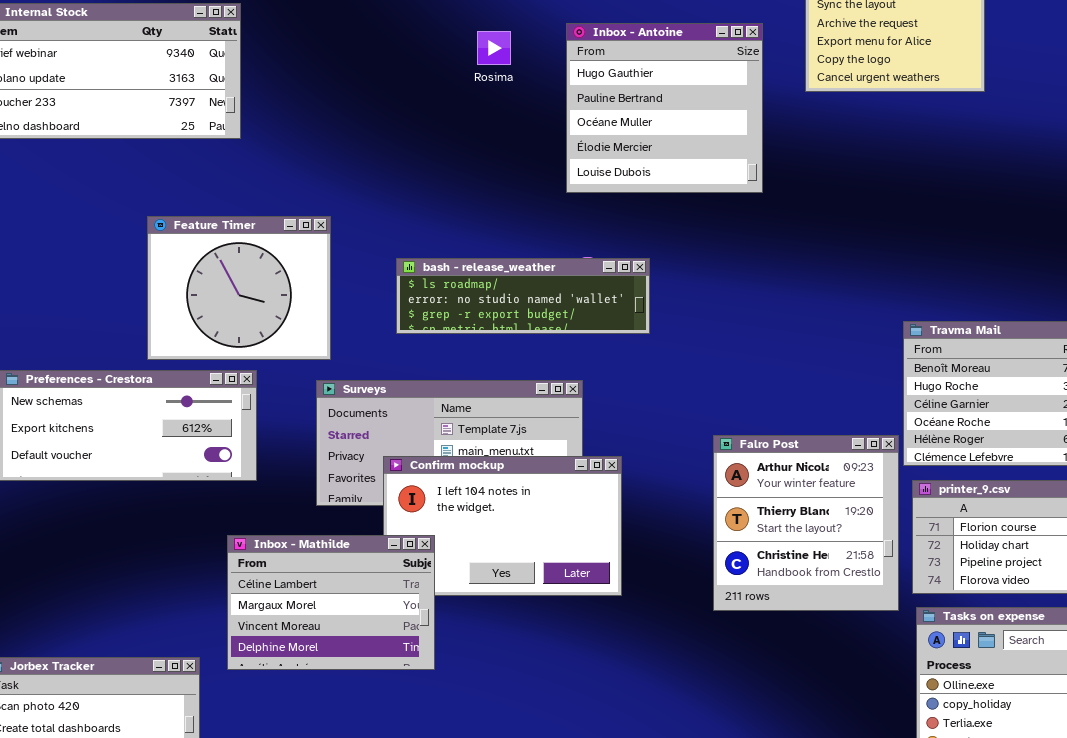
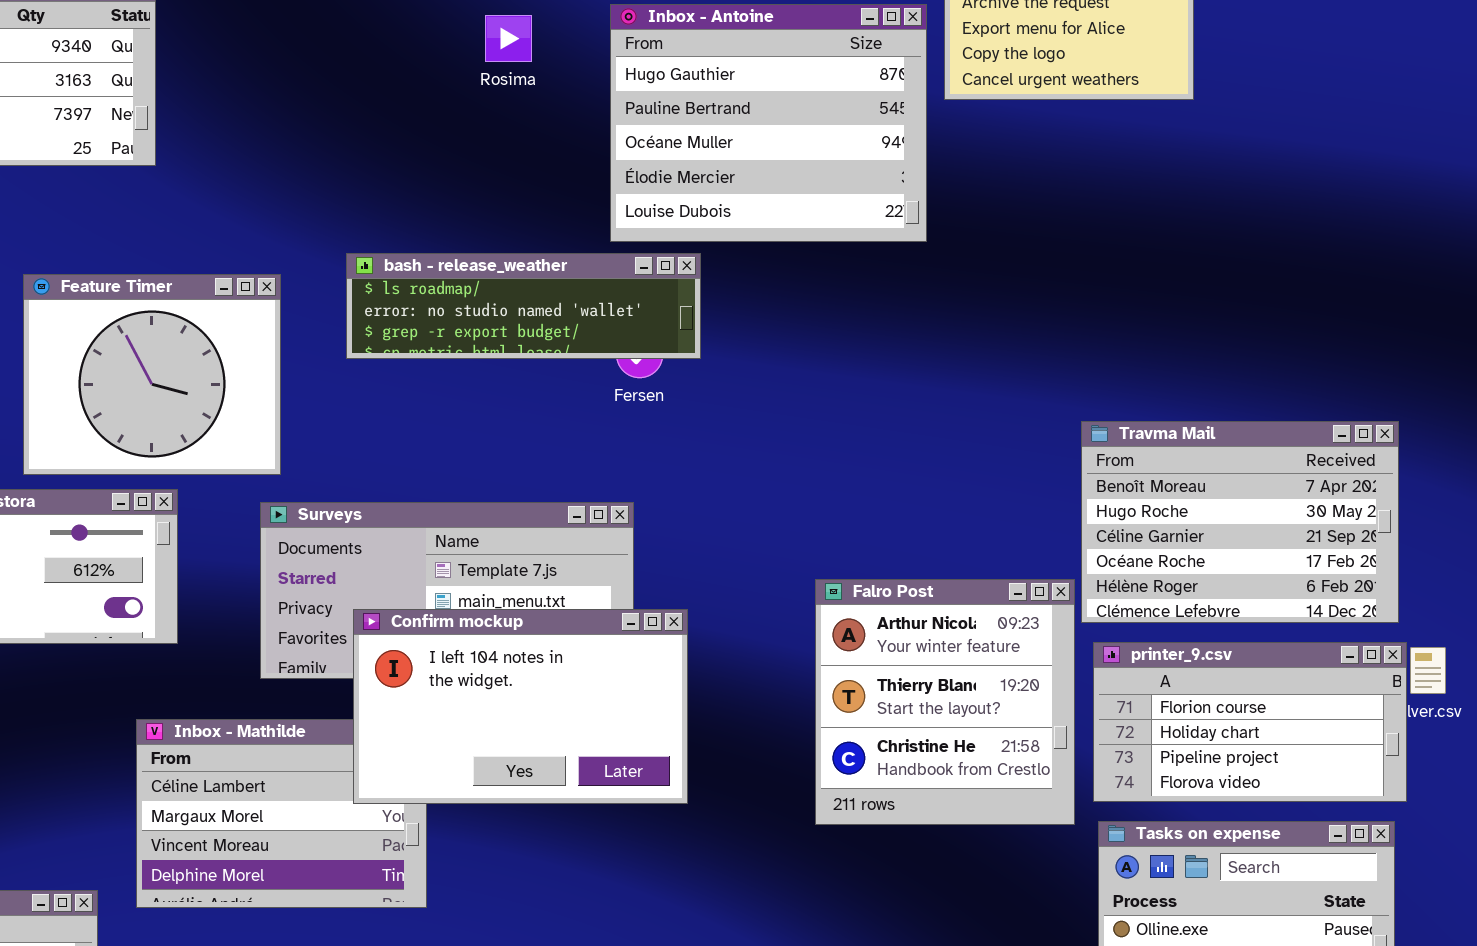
Inbox - Antoine: [566,23,763,193] -> [610,4,927,242], resized
bash - release_weather: [396,258,650,334] -> [346,253,701,359], moved
Confirm mockup: [383,456,622,596] -> [353,609,688,804], raised

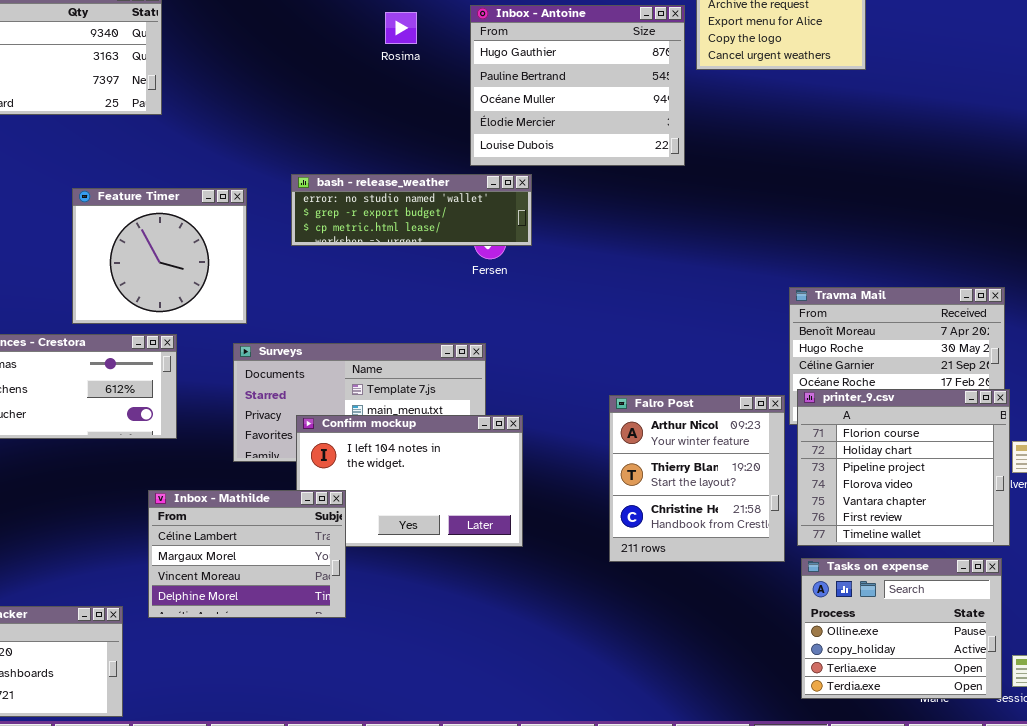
bash - release_weather: [346,253,701,359] -> [291,174,532,246], scrolled down 1 row
printer_9.csv: [1093,642,1407,802] -> [797,389,1010,546], resized
Inbox - Mathilde: [136,719,427,908] -> [148,490,346,618], raised

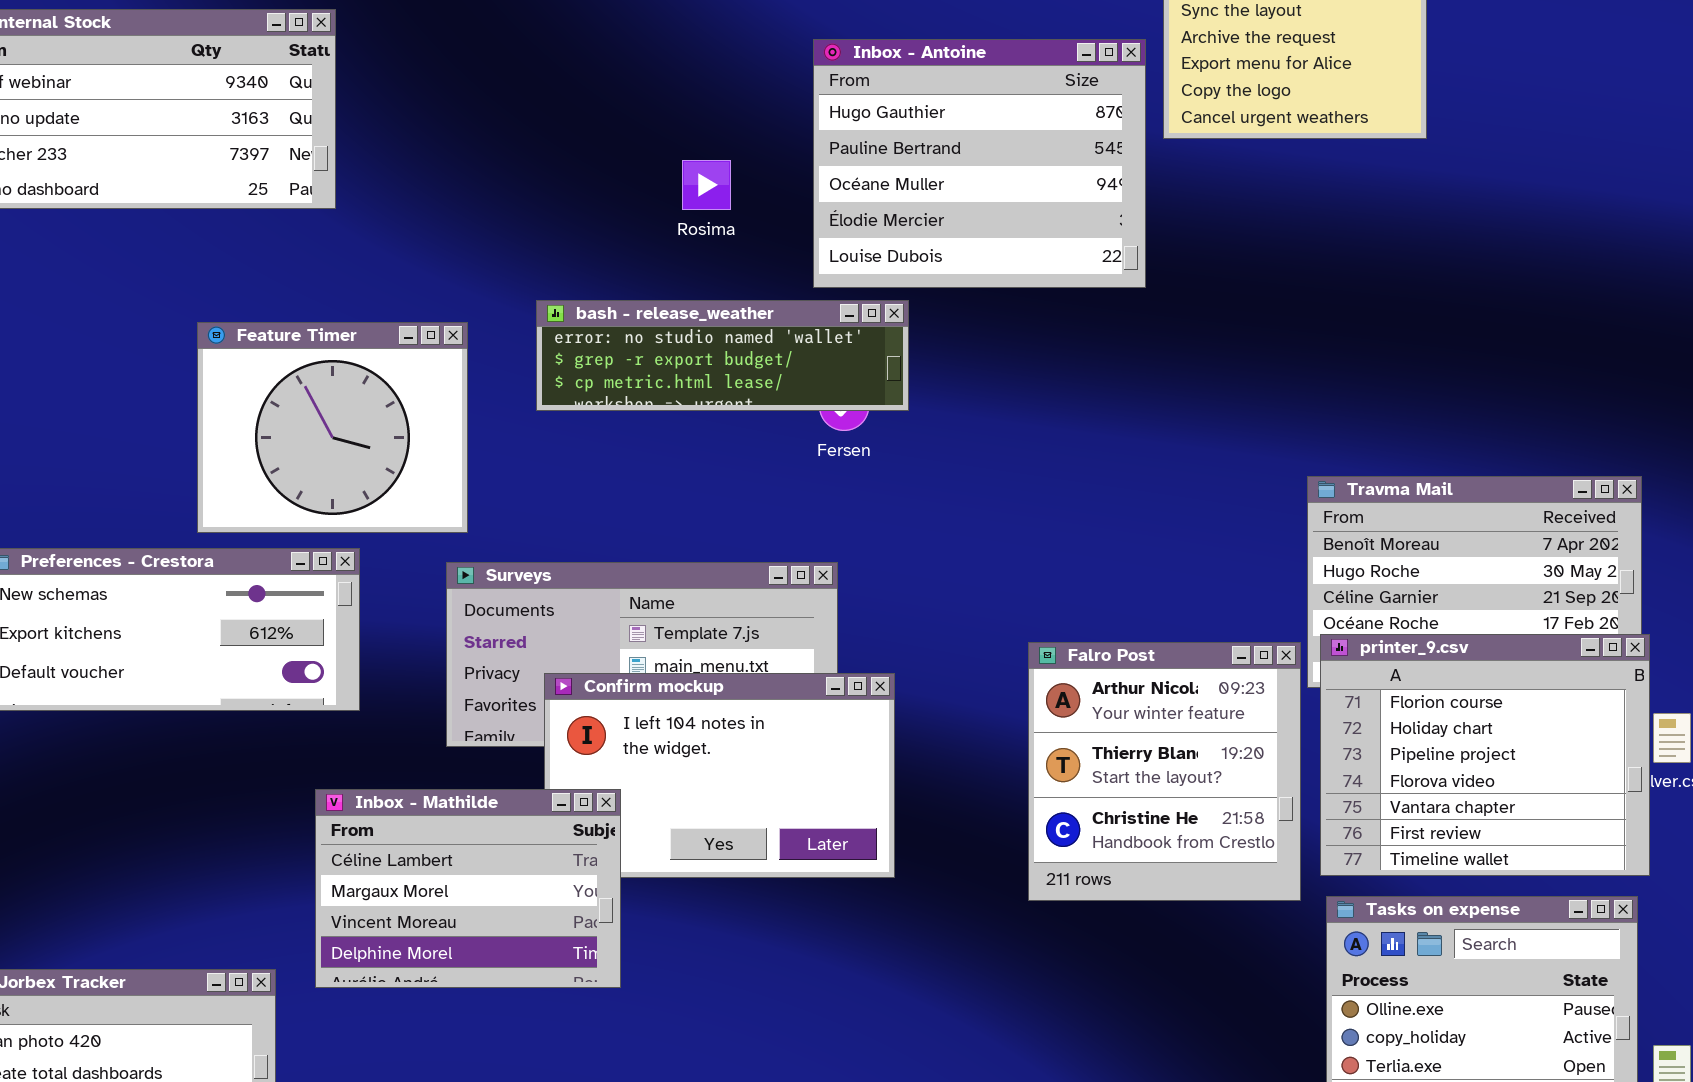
Rosima: [385,12,417,44] -> [682,160,731,210], moved

